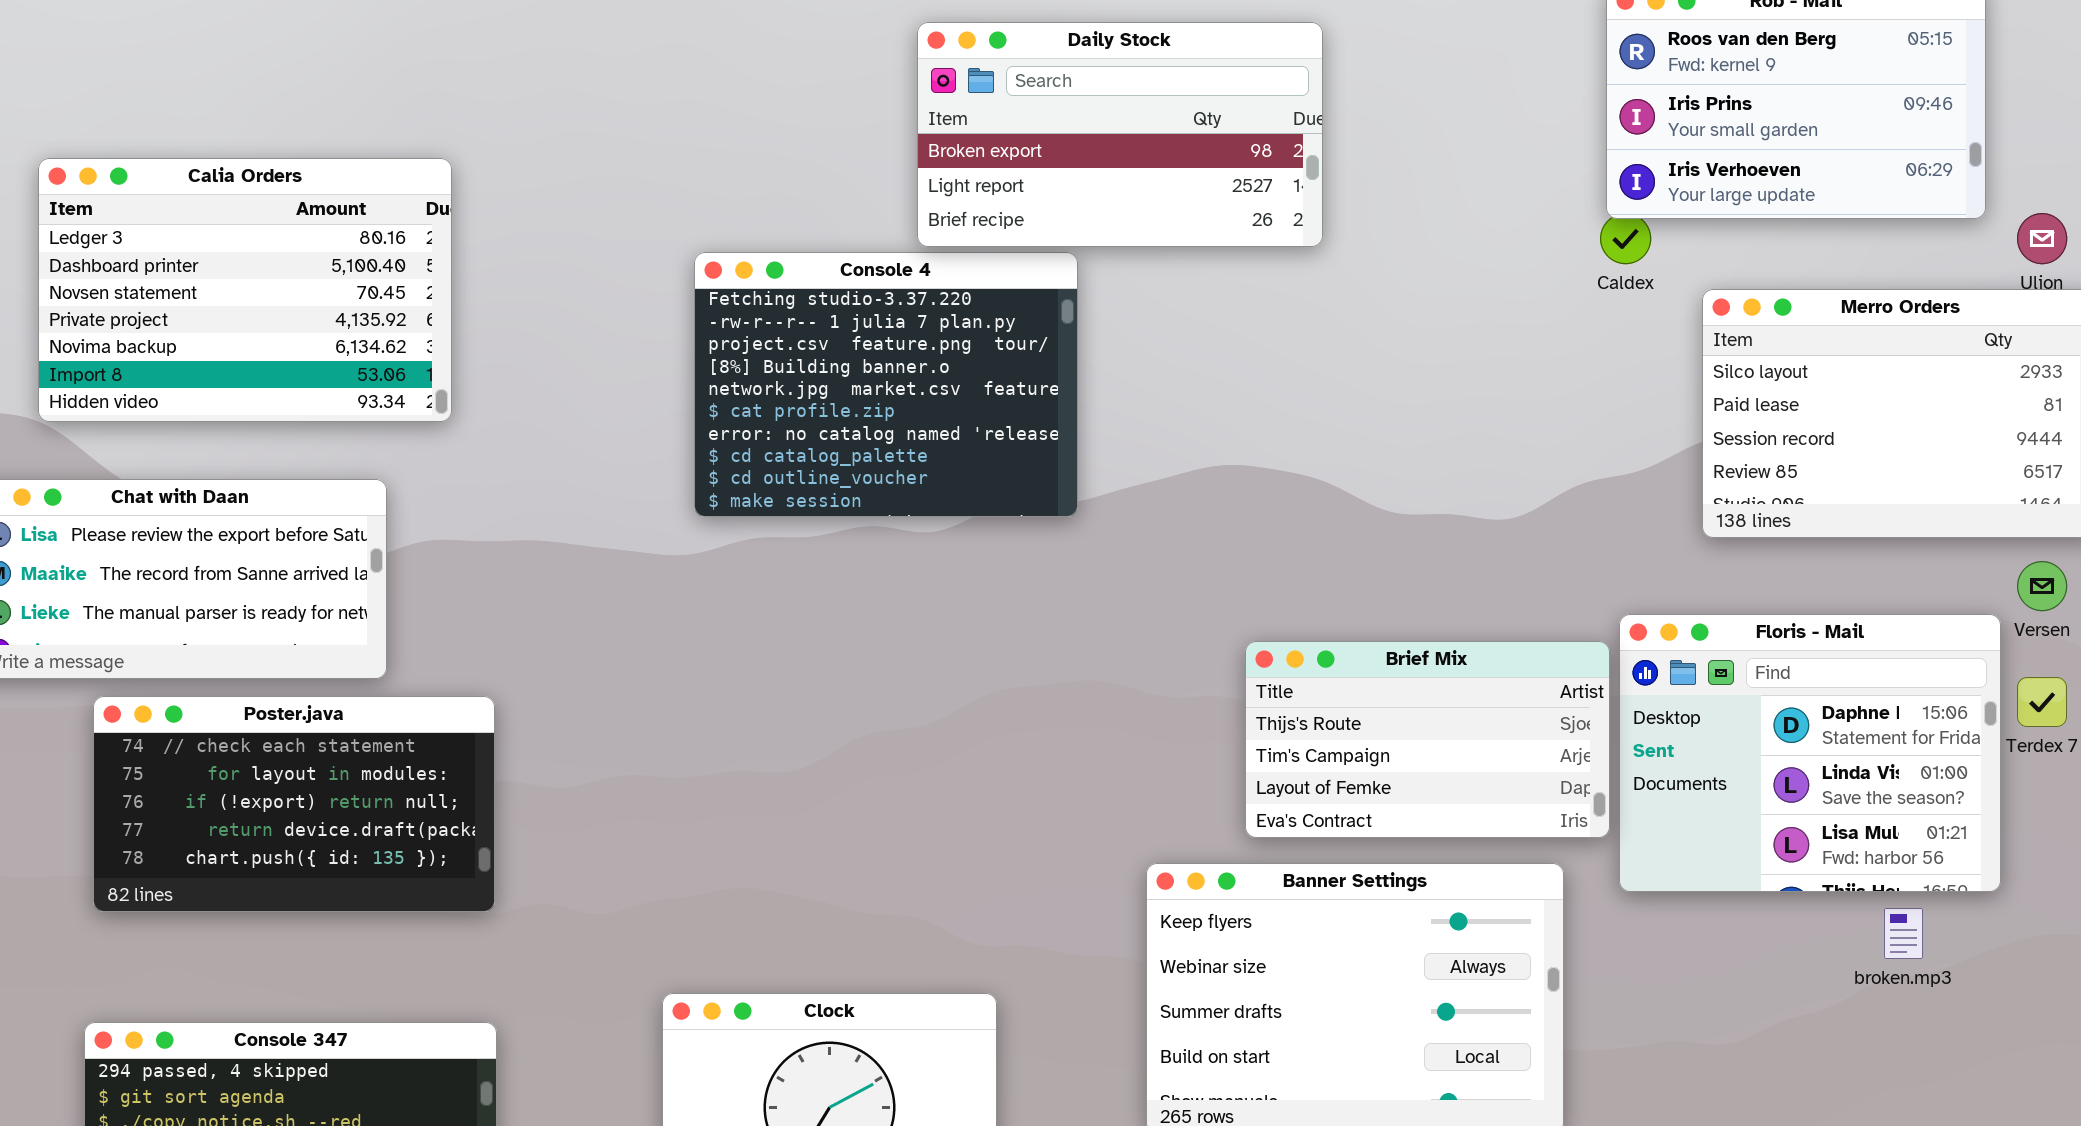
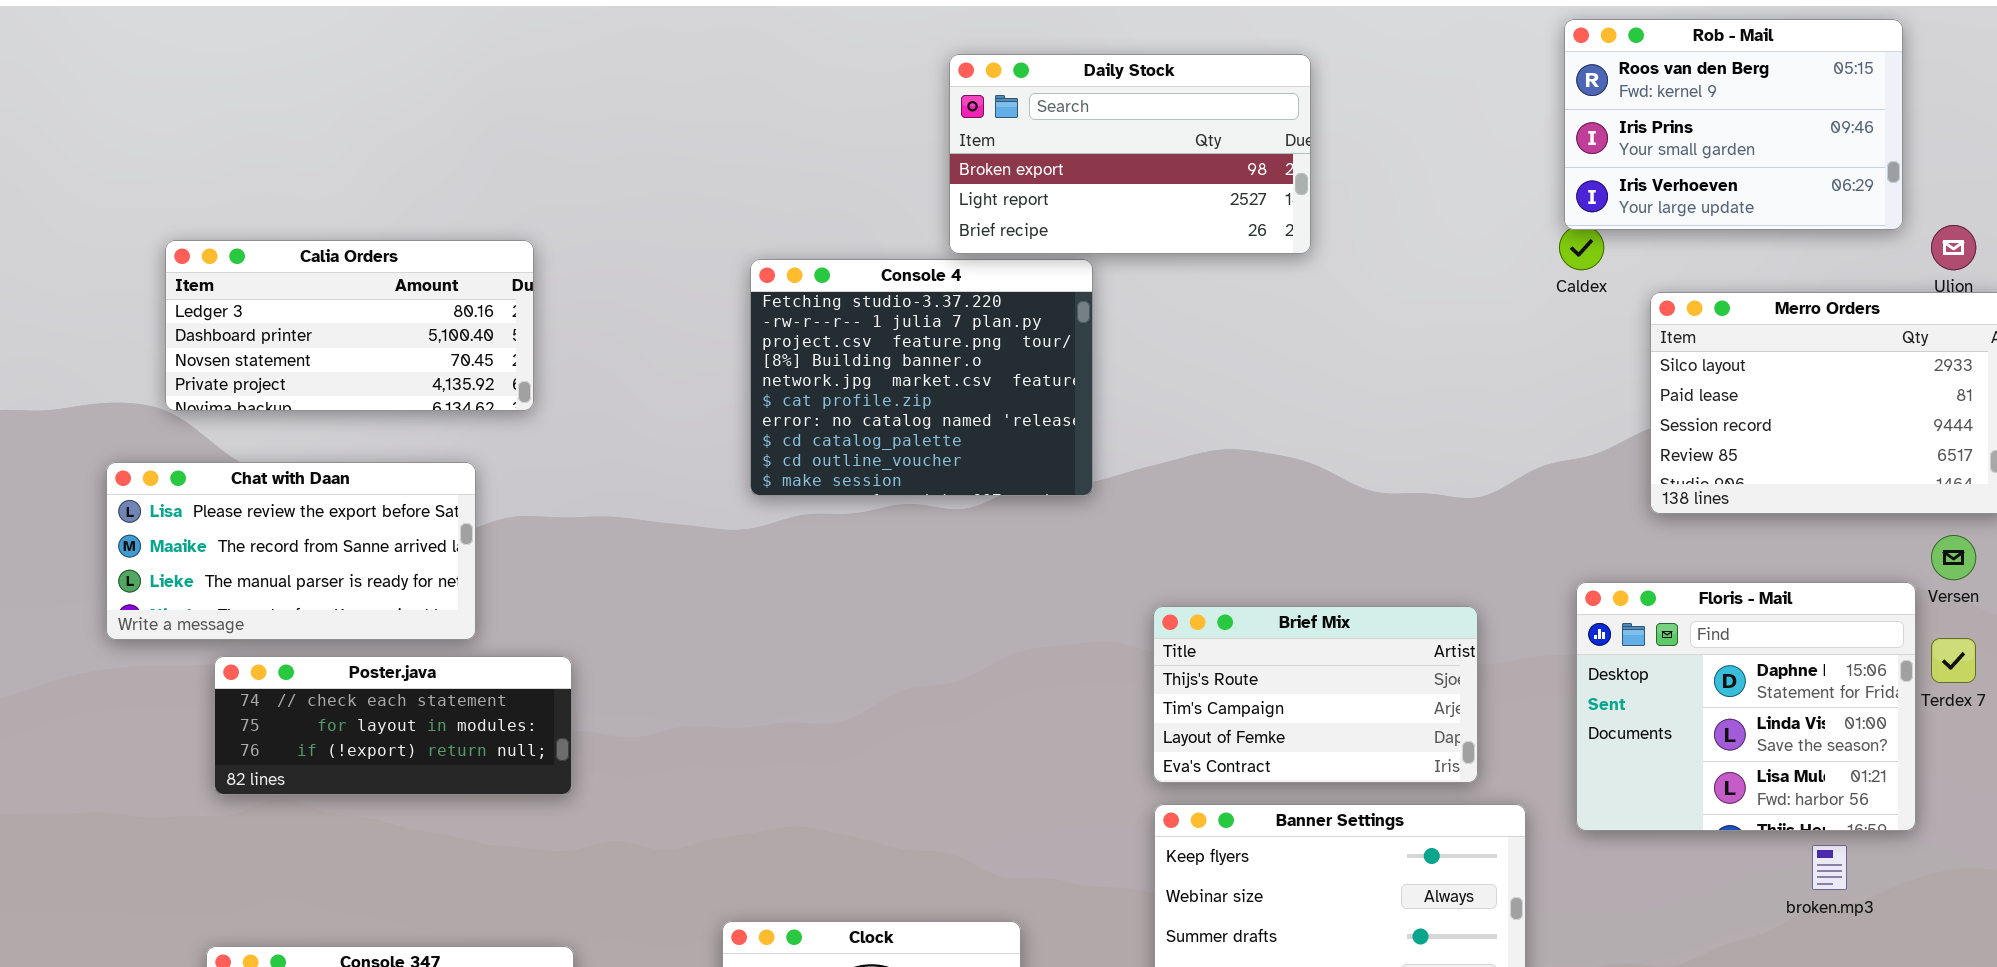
Calia Orders: [38,158,452,422] -> [165,240,534,411], resized
Brief Mix: [1245,641,1610,838] -> [1153,606,1478,783], moved
Poster.java: [93,696,495,912] -> [214,656,572,795], resized

